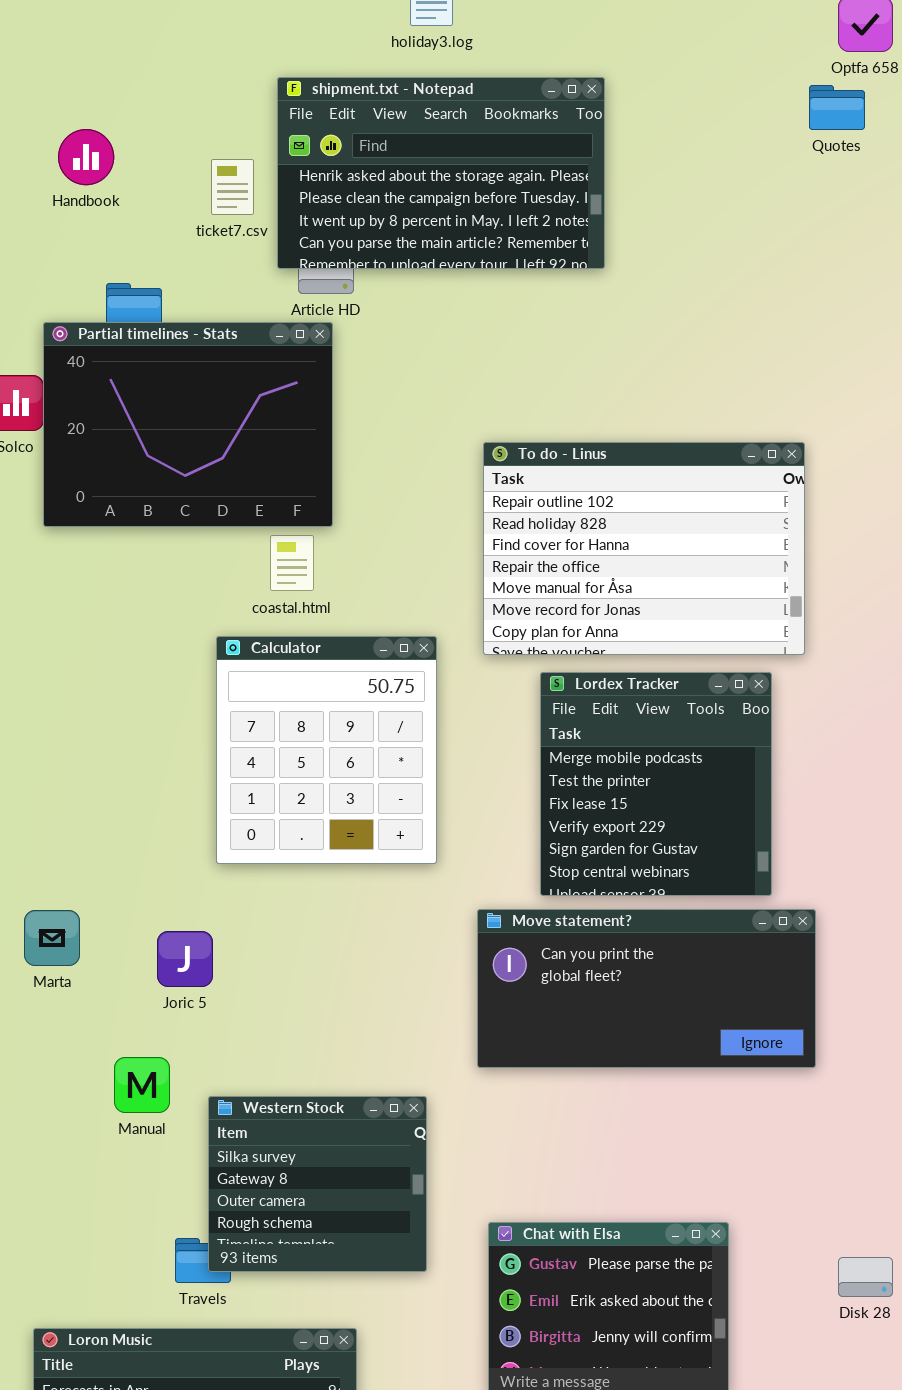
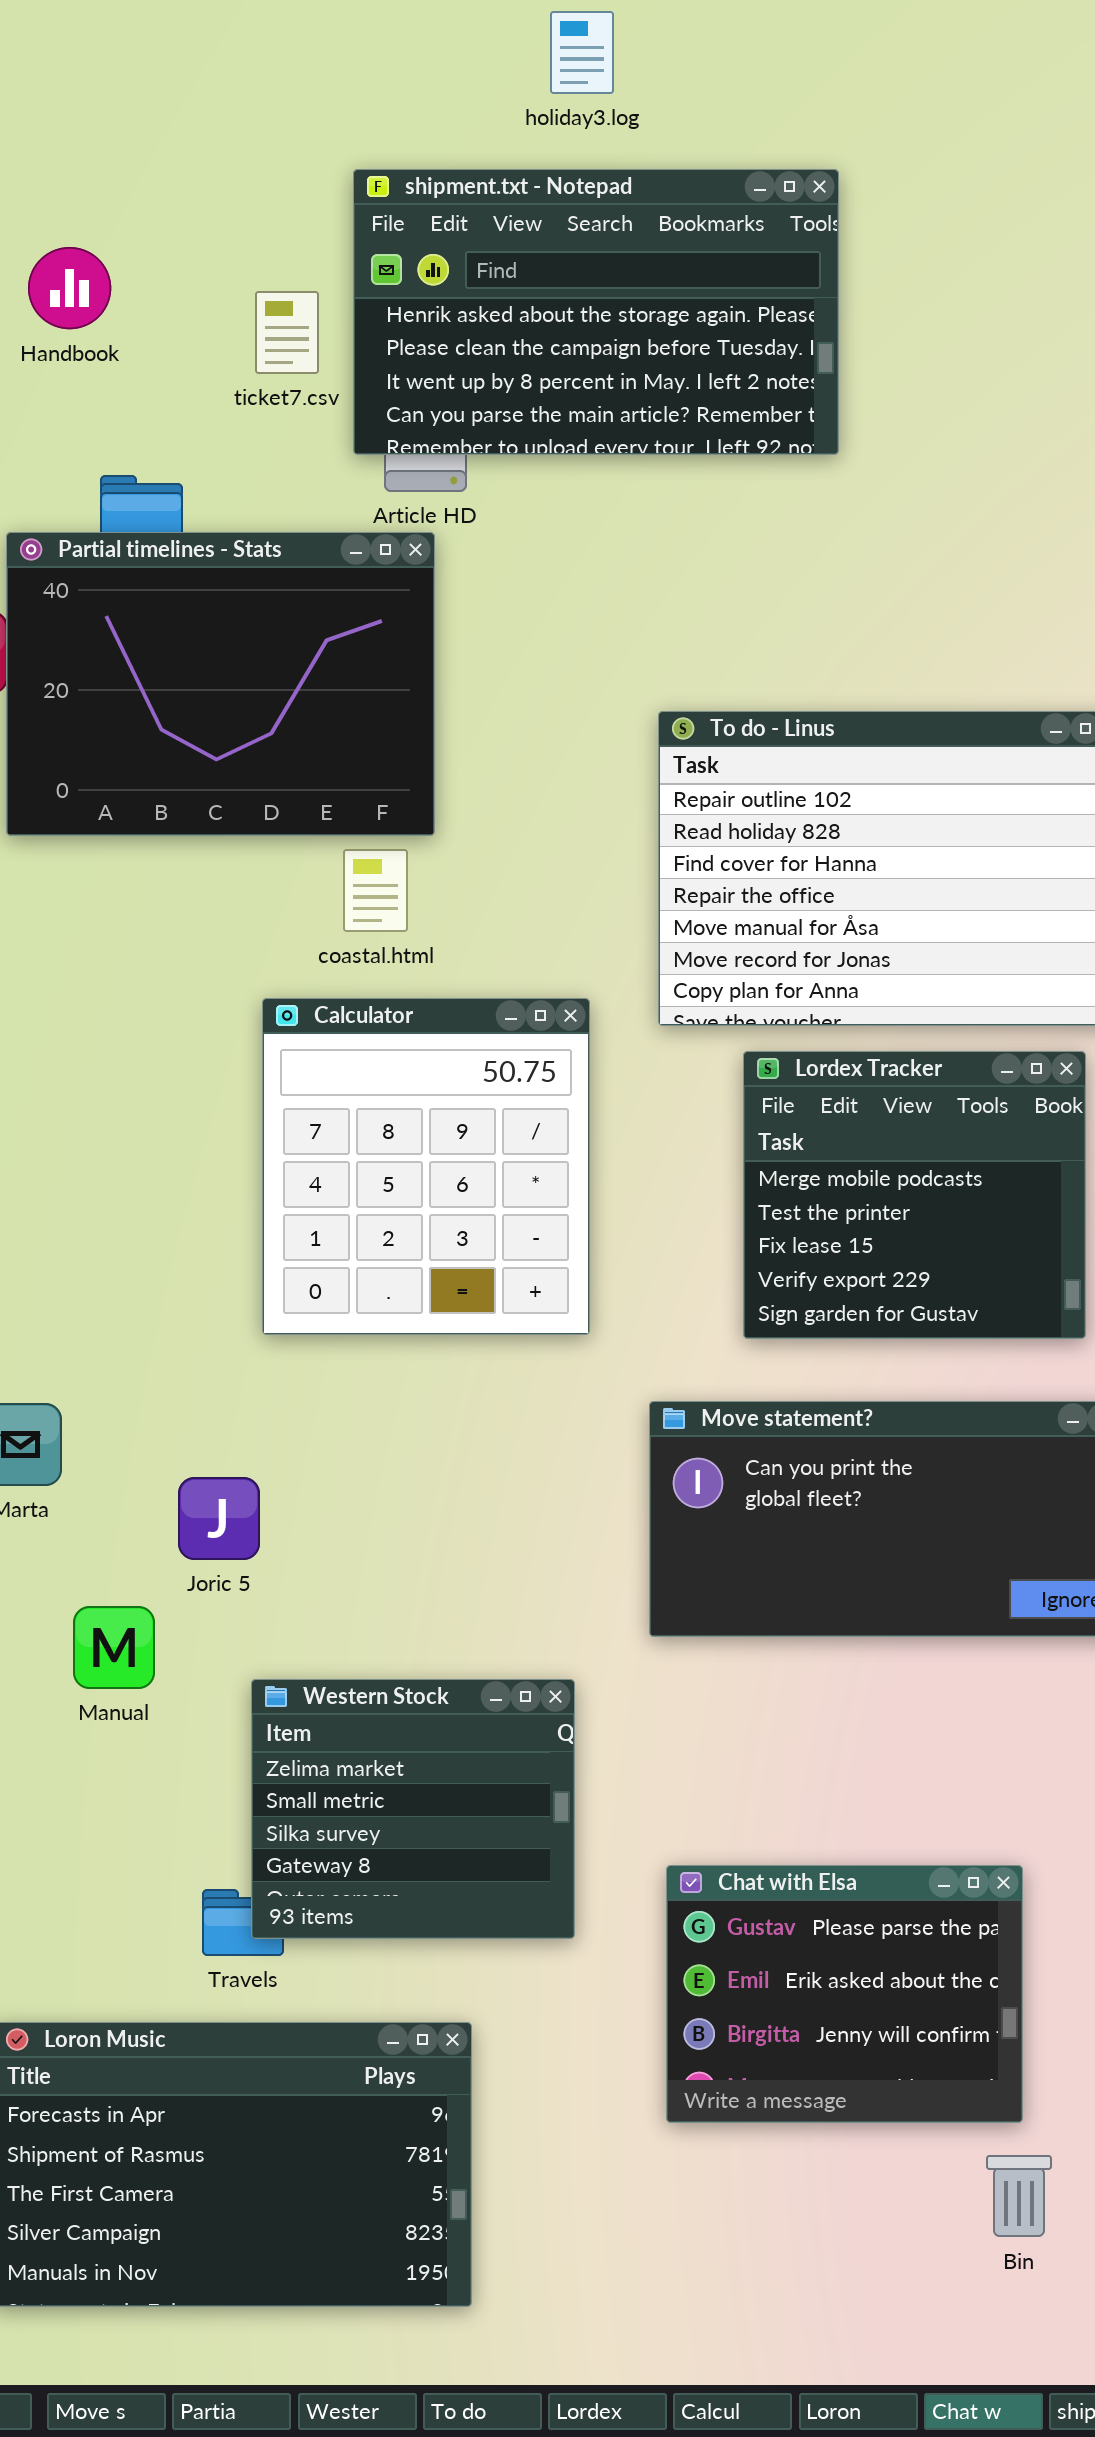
Lordex Tracker: [540,672,772,896] -> [743,1051,1086,1339], resized
Joric 5: [157,931,213,987] -> [178,1477,260,1560], moved
Manual: [114,1057,170,1113] -> [73,1606,155,1689], moved
Western Stock: [208,1096,427,1272] -> [251,1679,575,1939], scrolled up 2 rows

